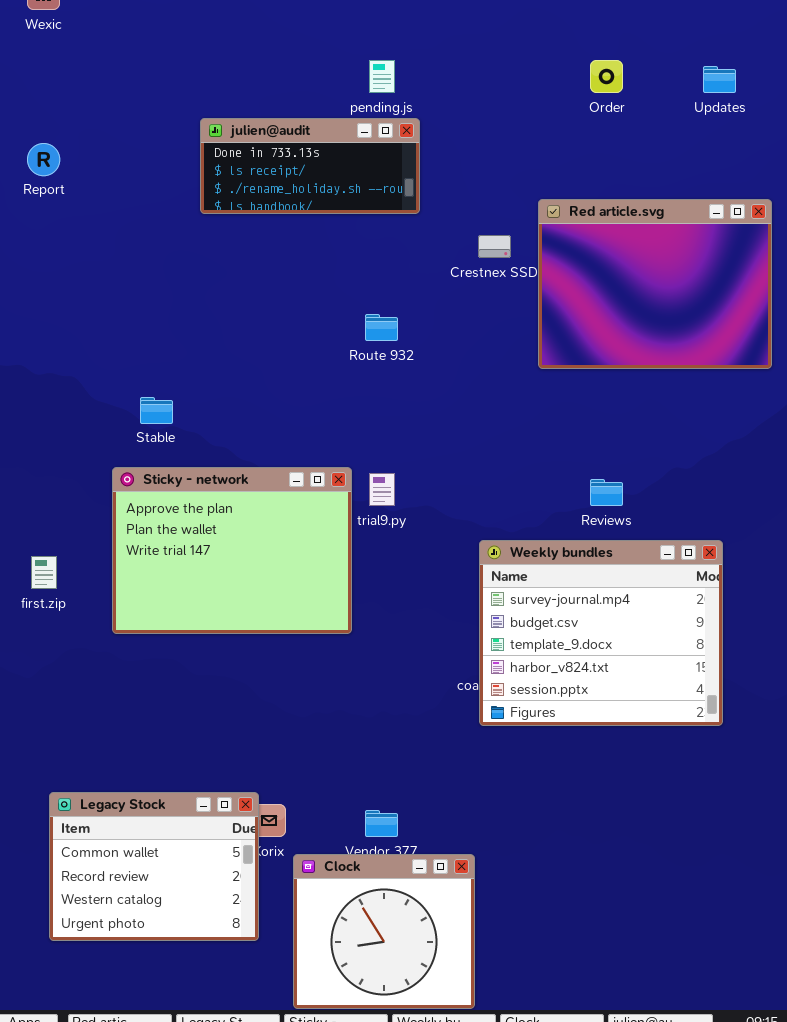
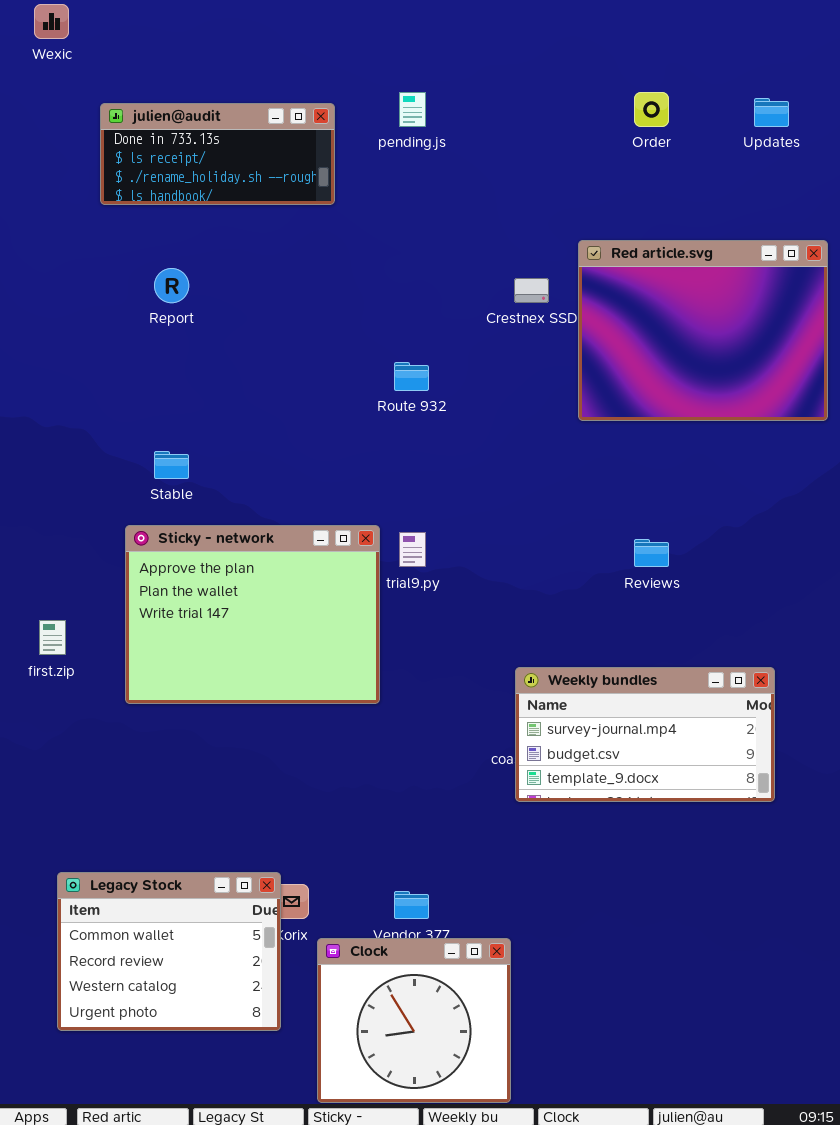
julien@audit: [200,118,420,214] -> [100,103,335,205], moved
Report: [27,143,60,176] -> [154,268,189,303], moved
Weekly bundles: [479,540,723,726] -> [515,667,775,802], resized

